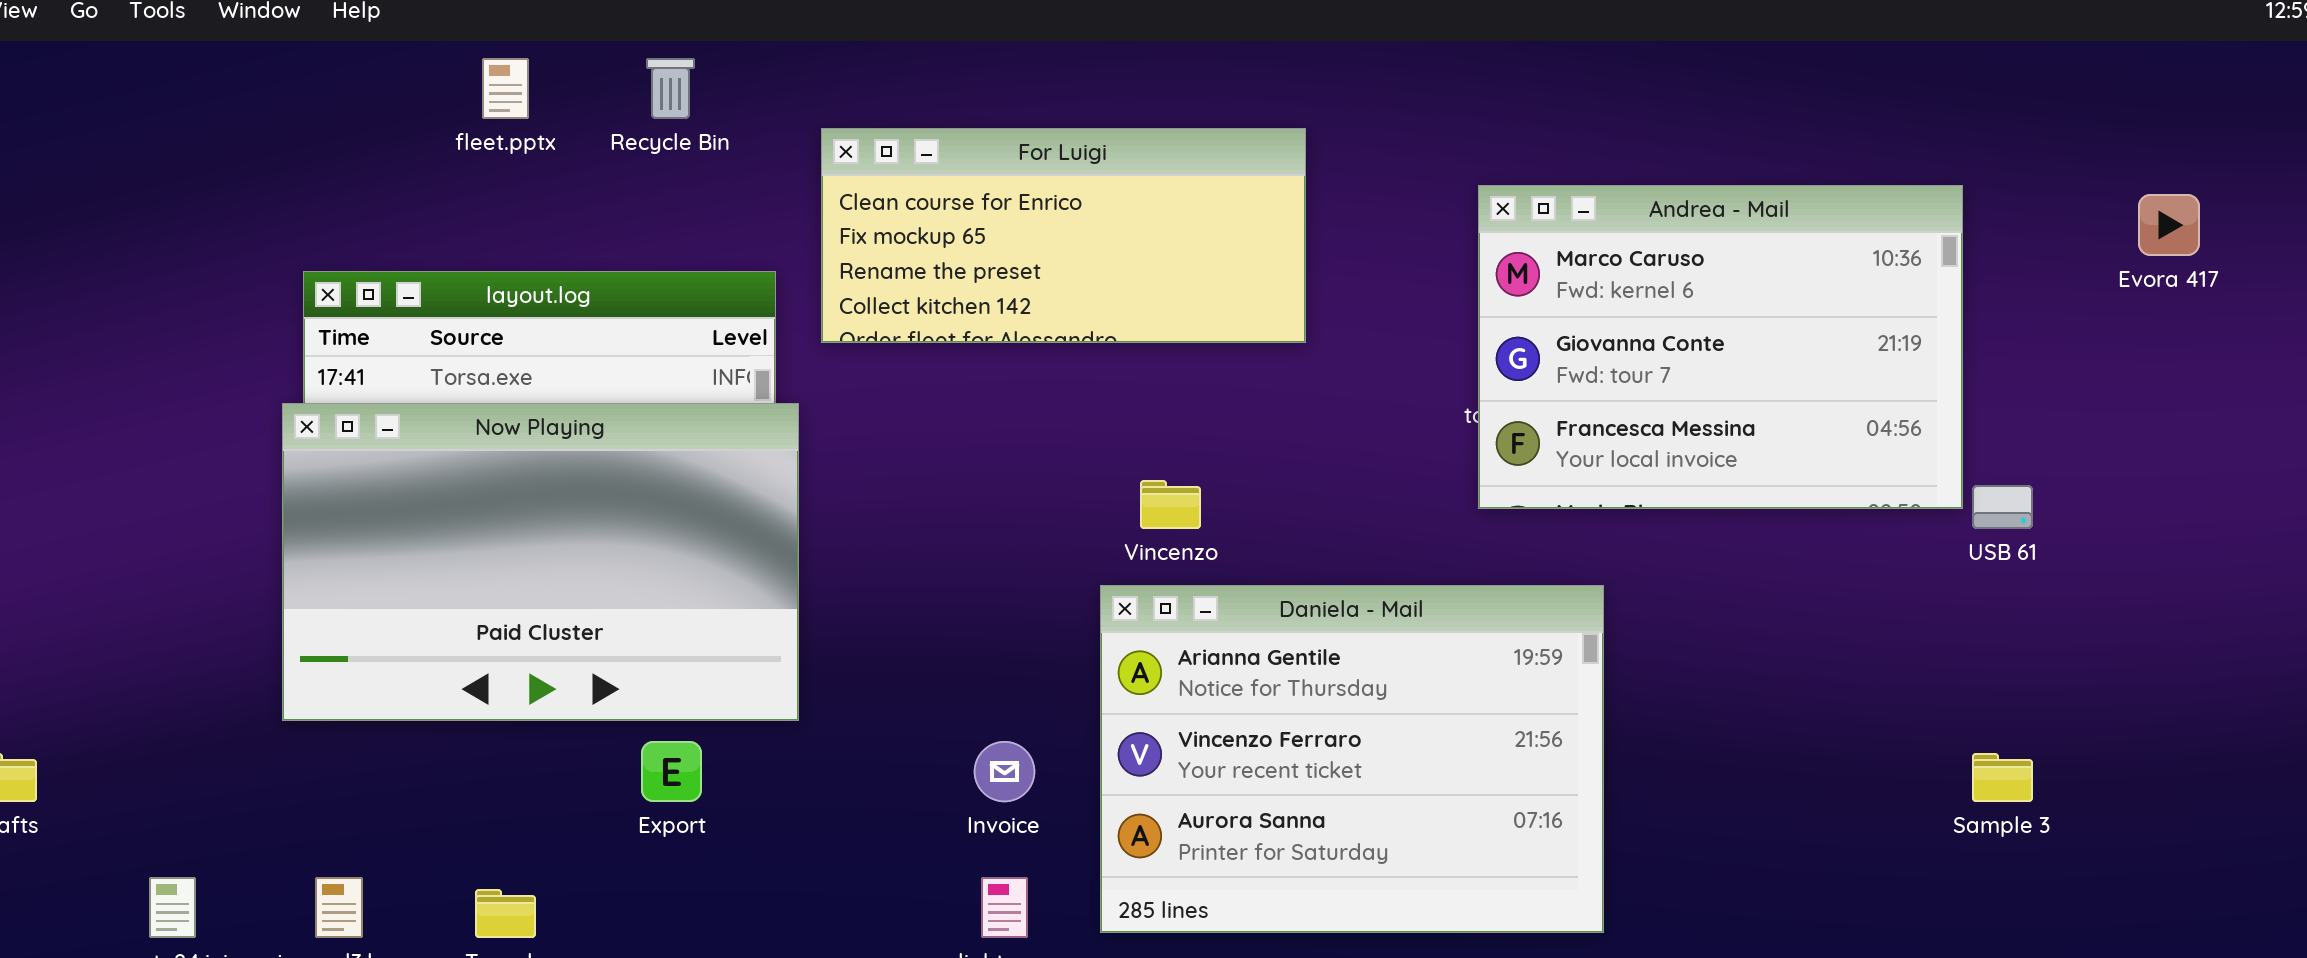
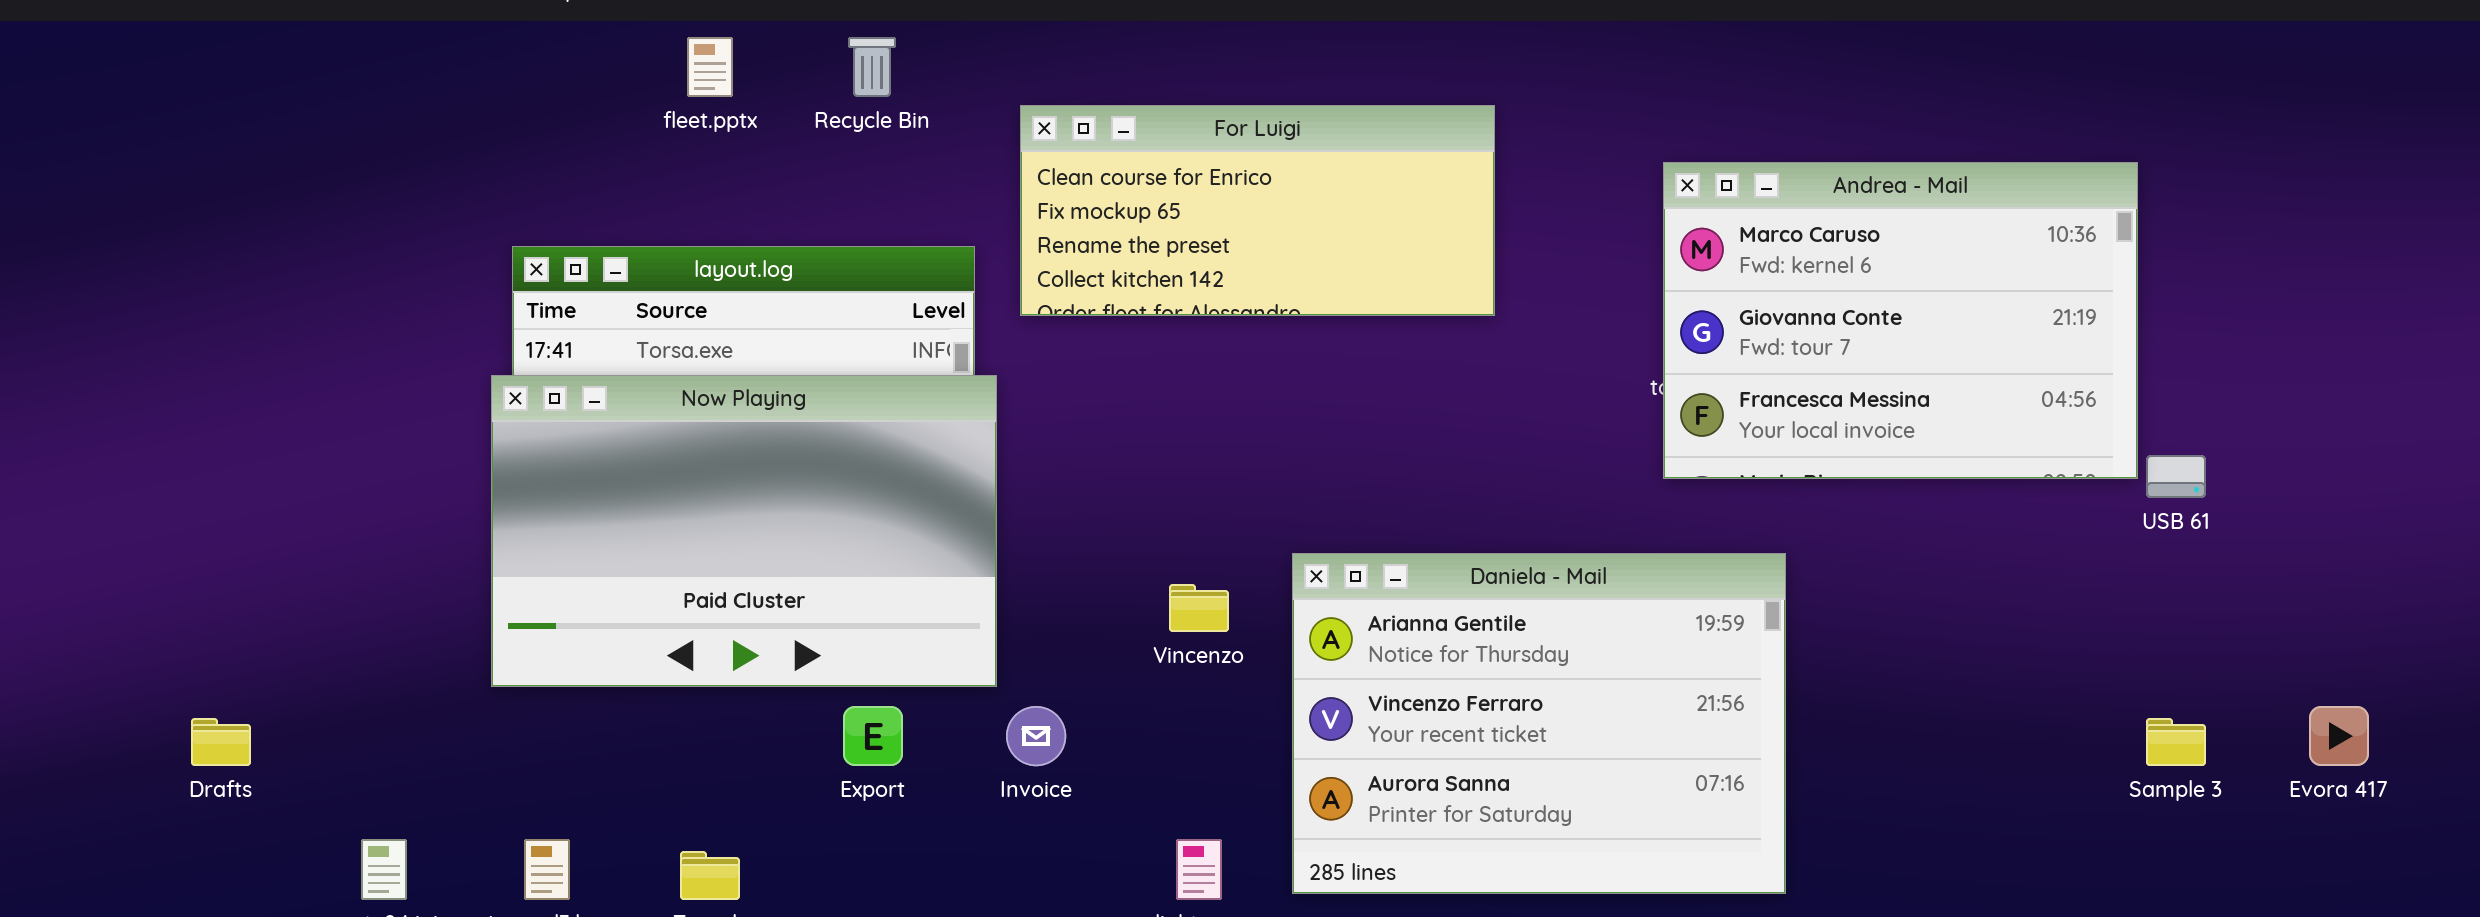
Evora 417: [2138,194,2200,256] -> [2309,706,2369,766], moved
Vincenzo: [1140,480,1201,529] -> [1169,584,1229,632], moved
Invoice: [974,741,1035,802] -> [1006,706,1066,766], moved

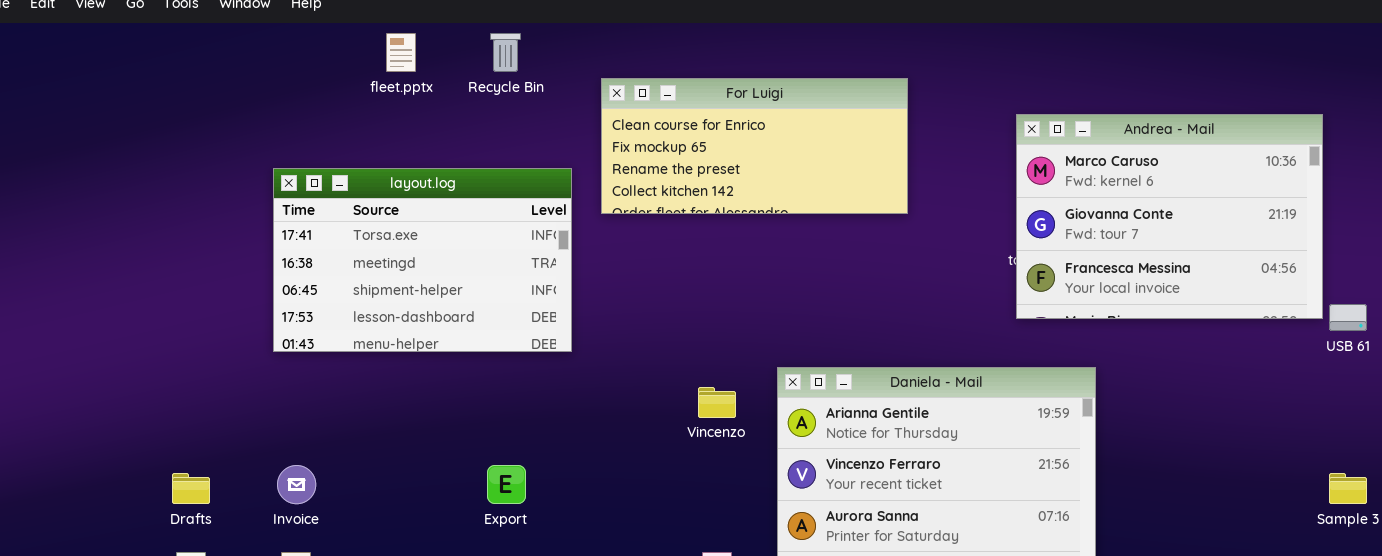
Now Playing: [491,375,997,687] -> none, closed
Invoice: [1006,706,1066,766] -> [277,465,316,504], moved
Drafts: [191,718,251,766] -> [172,473,210,504], moved

